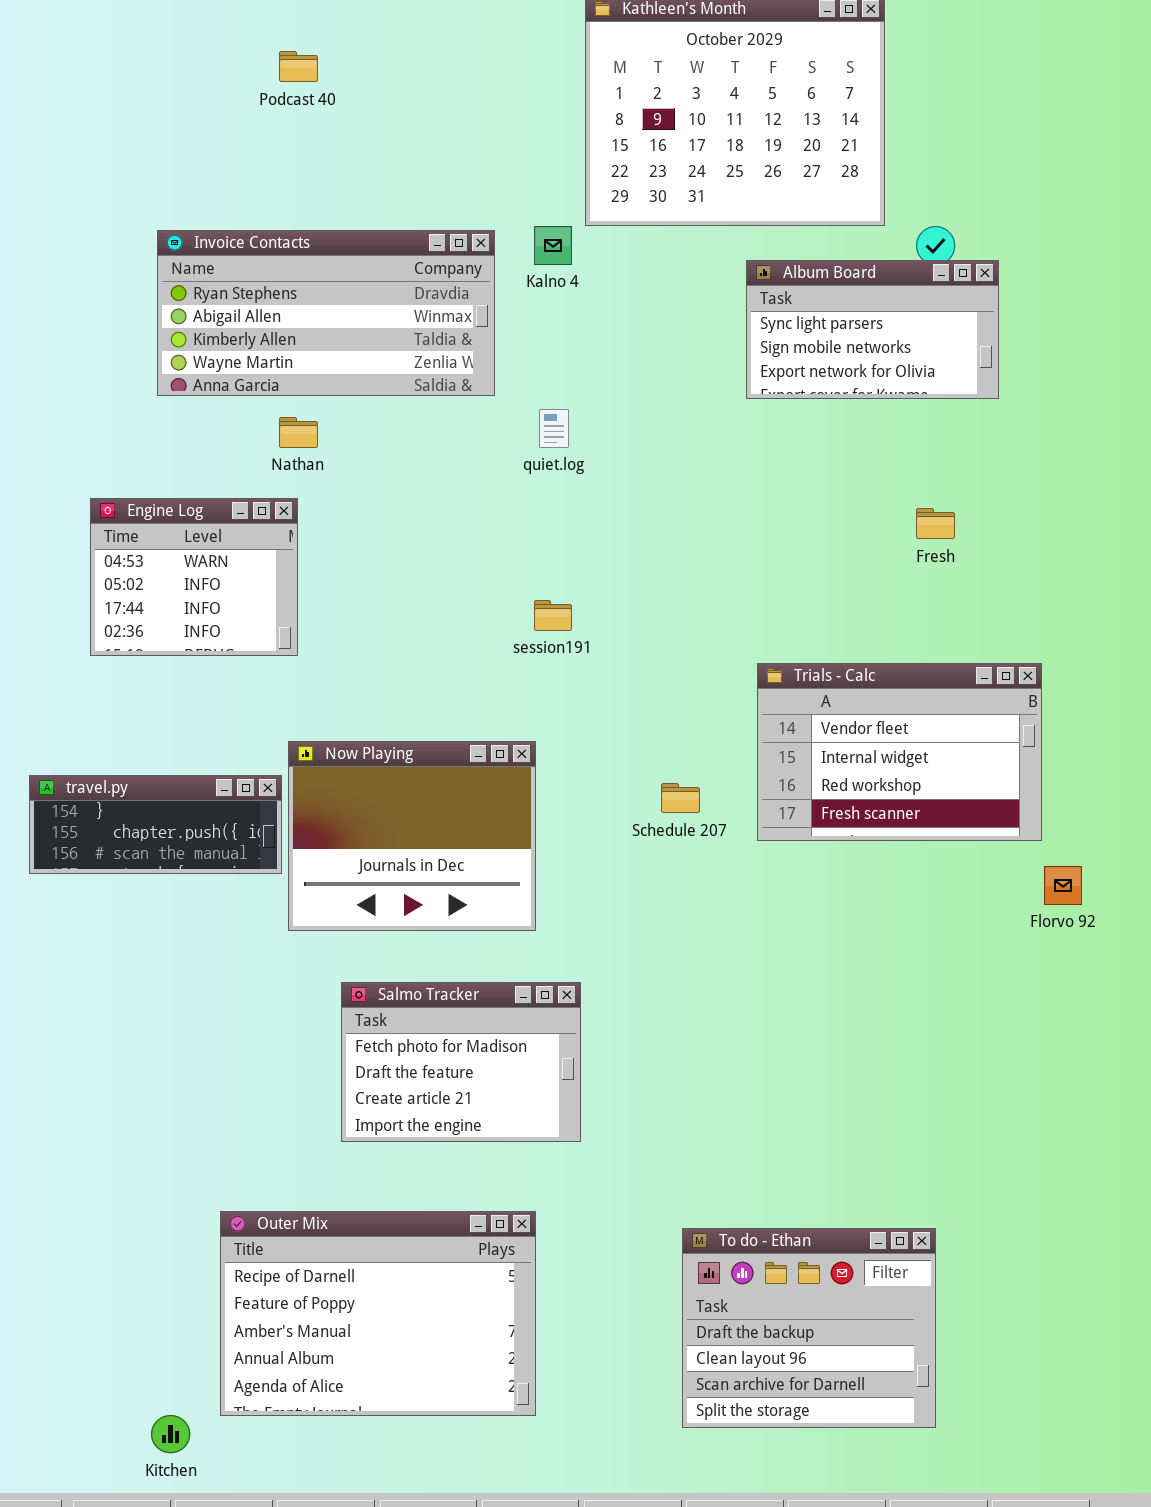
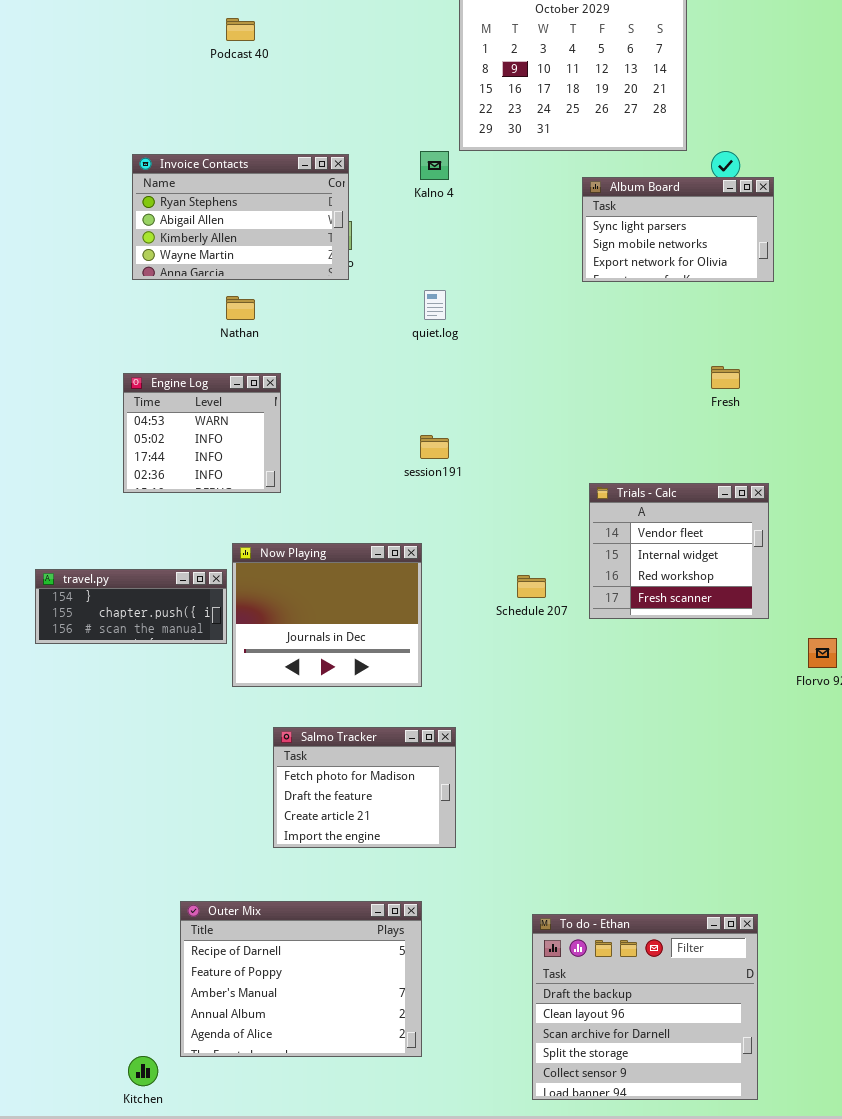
Invoice Contacts: [157,230,495,396] -> [132,154,349,280], resized
Engine Log: [90,498,298,656] -> [123,373,281,493], moved
Trials - Calc: [757,663,1042,841] -> [589,483,769,619], resized
To do - Ethan: [682,1228,936,1428] -> [532,914,758,1100], resized

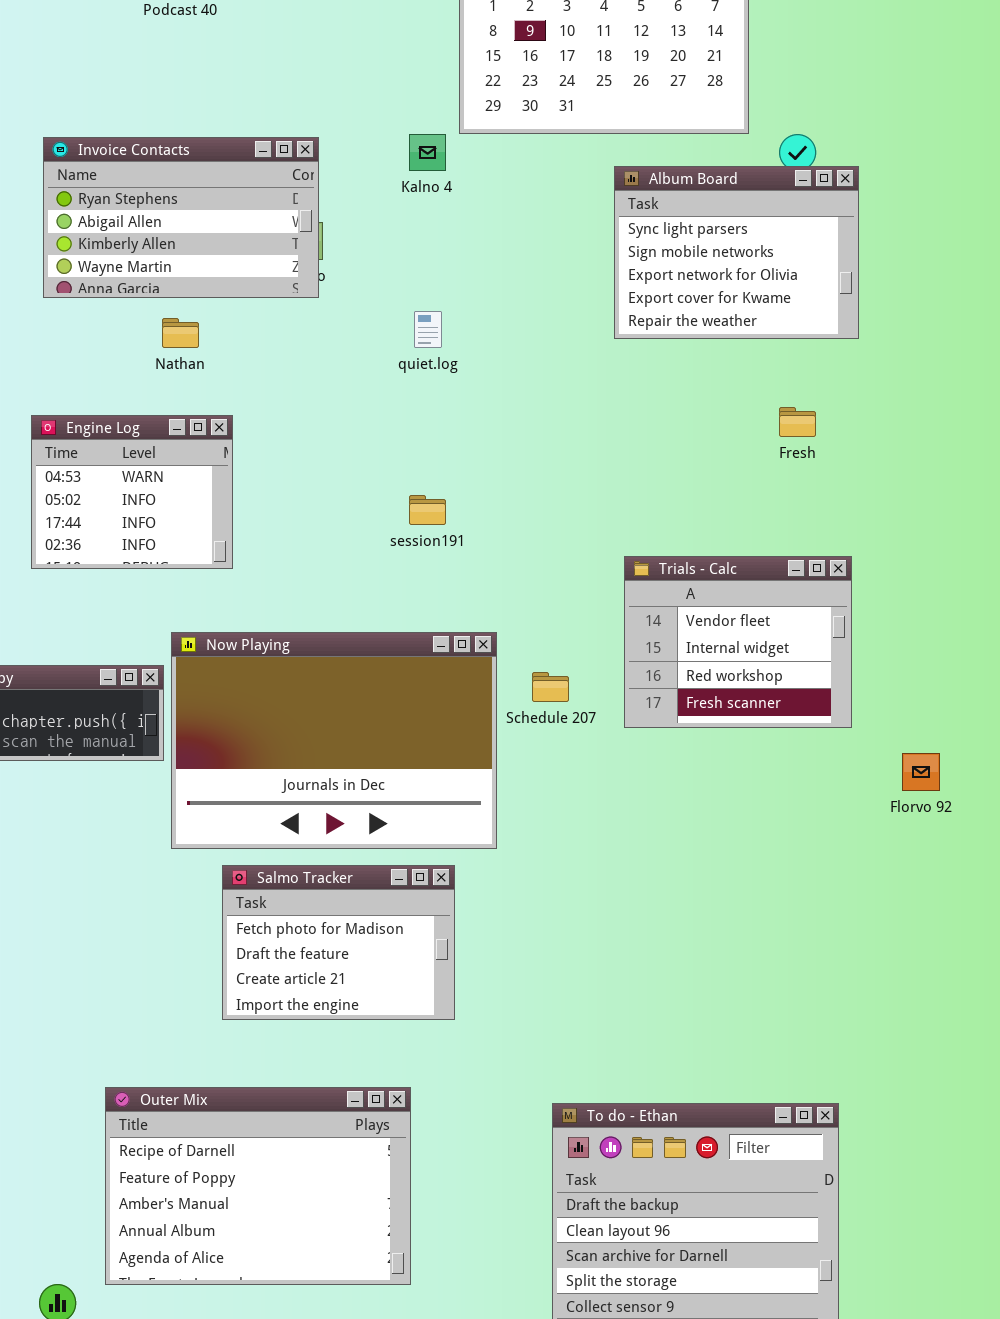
Album Board: [582,177,774,282] -> [614,166,859,339], resized
Now Playing: [232,543,422,687] -> [171,632,497,849], resized

